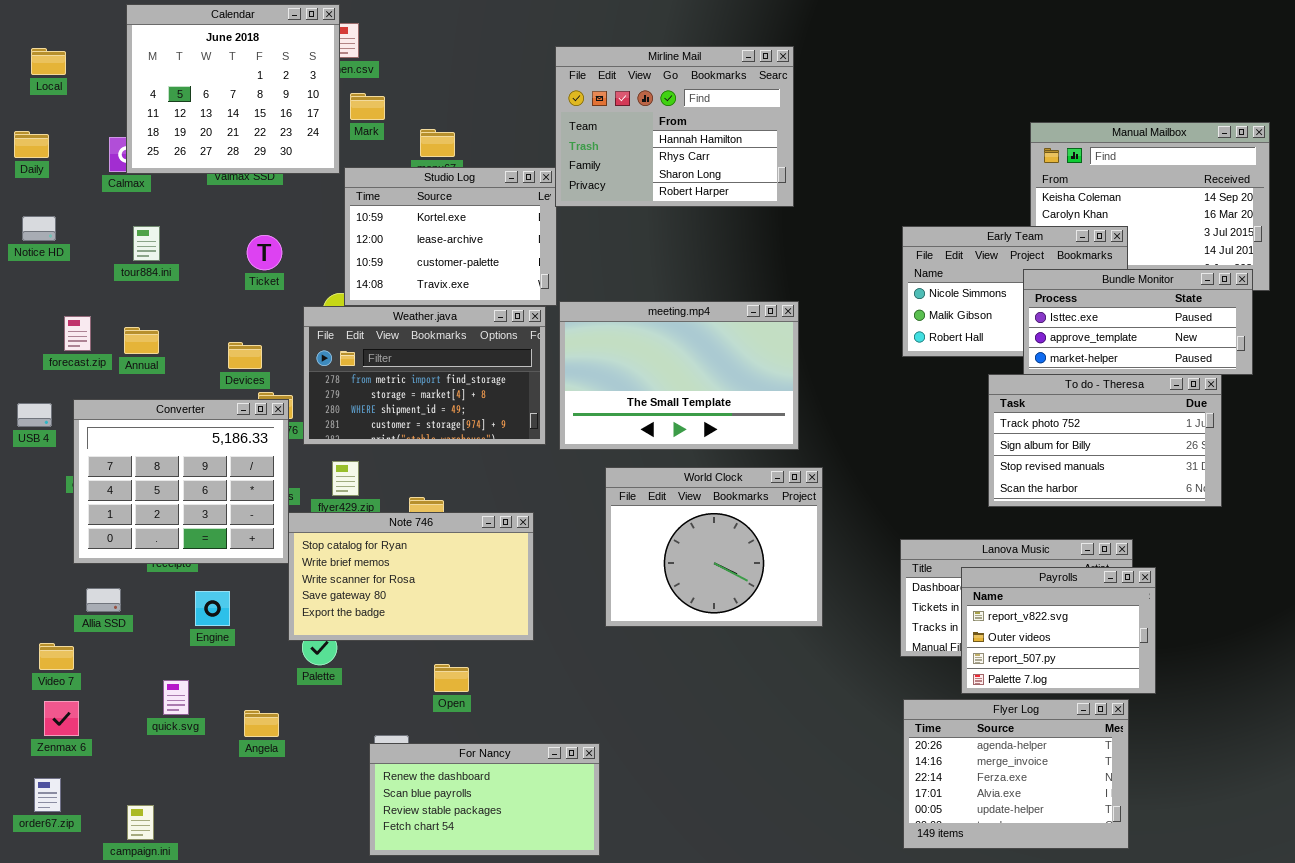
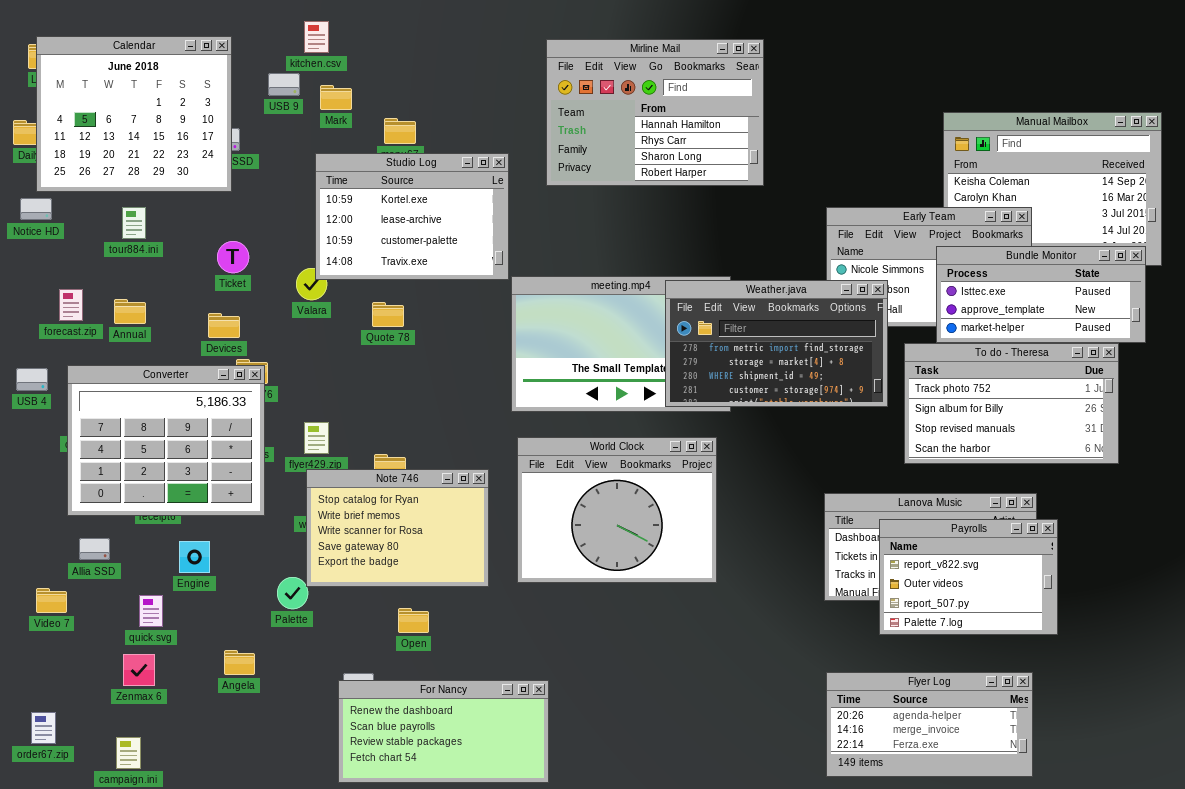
Calendar: [126,4,340,174] -> [36,36,232,192], moved
Mirline Mail: [555,46,794,207] -> [546,39,764,186], moved
Ticket: [247,235,282,270] -> [217,241,249,273], moved
Weather.java: [303,306,546,445] -> [665,280,888,407], moved
World Clock: [605,467,823,627] -> [517,437,717,583], moved
Note 746: [288,512,534,641] -> [306,469,489,587], resized
quick.svg: [163,680,189,715] -> [139,595,163,627], moved
Flyer Log: [903,699,1129,849] -> [826,672,1033,777], resized
Zenmax 6: [44,701,79,736] -> [123,654,155,686], moved

